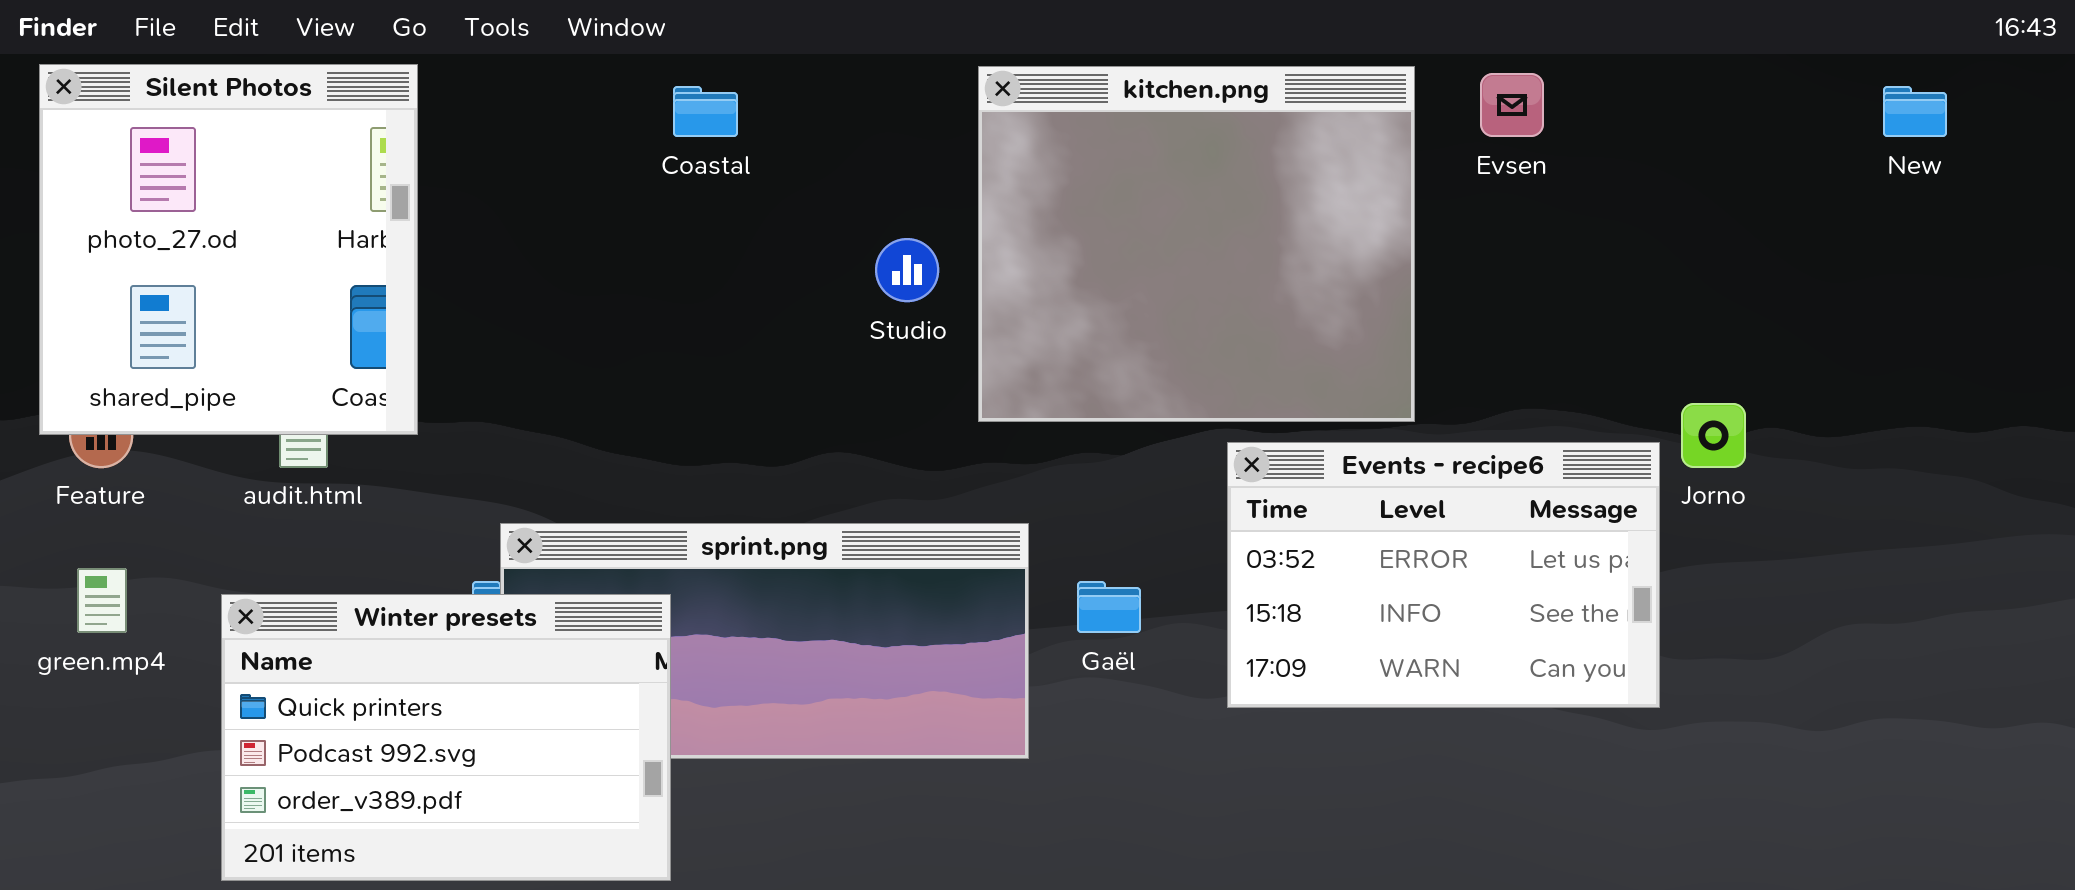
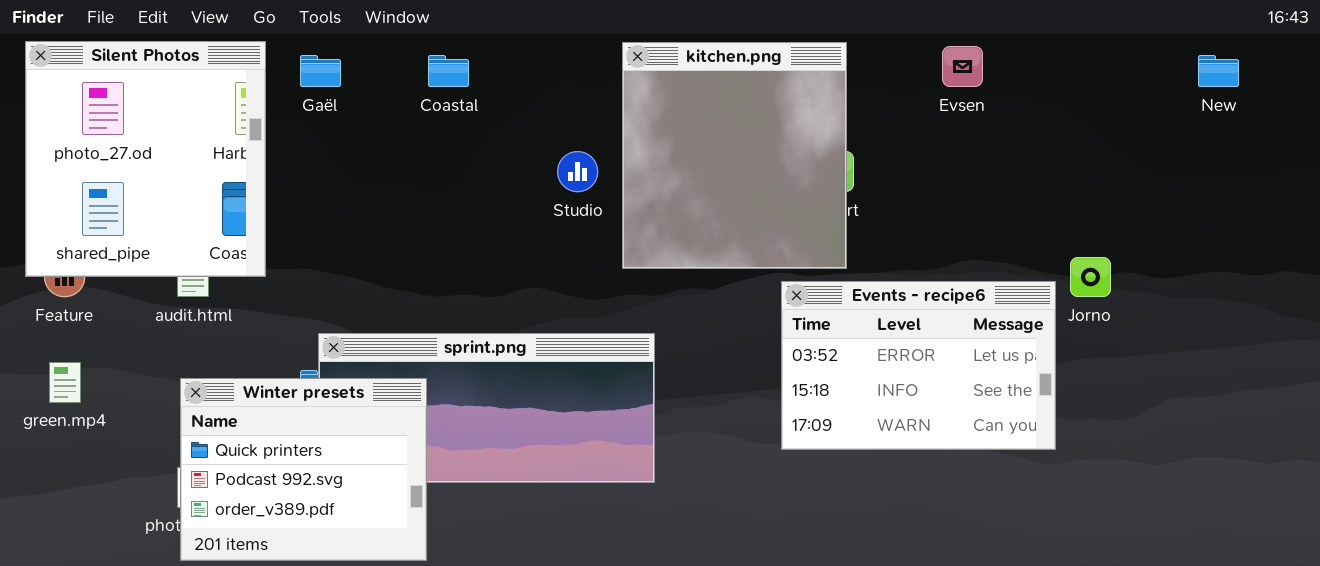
kitchen.png: [978,66,1415,422] -> [622,42,847,269], resized
Gaël: [1077,581,1141,633] -> [300,55,341,87], moved
Winter presets: [221,594,671,881] -> [180,378,427,561], resized

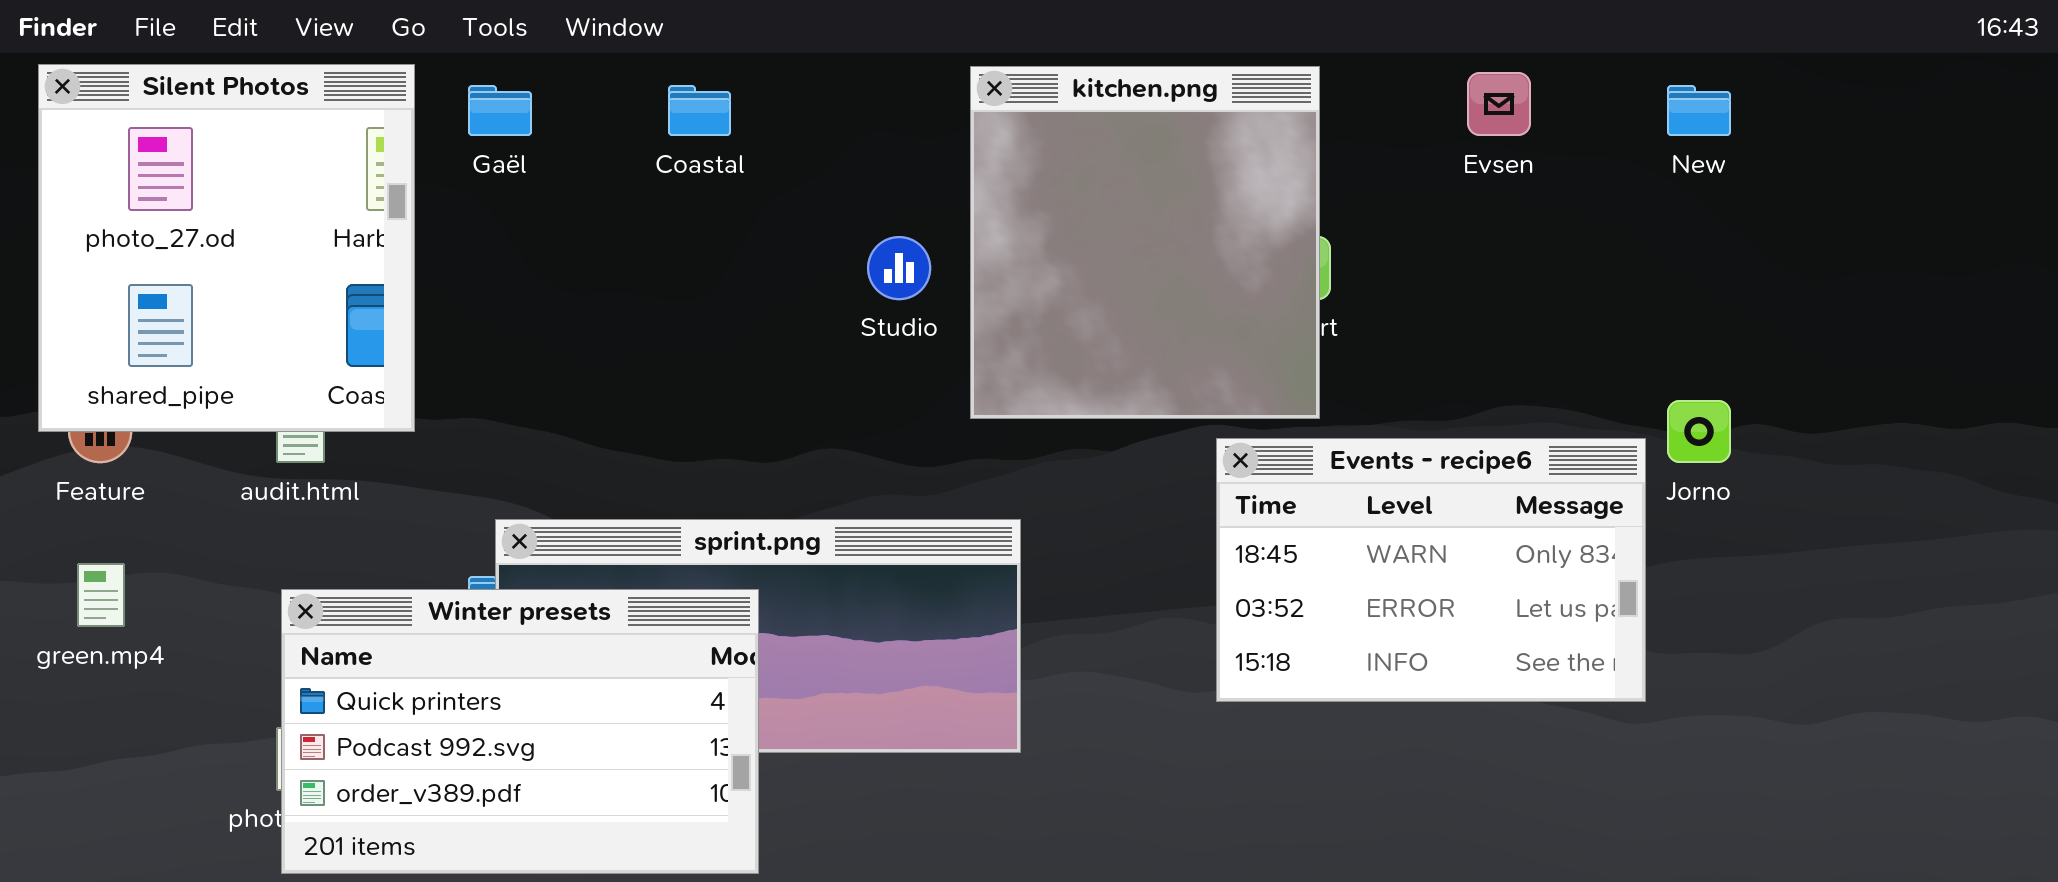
New: [1198,55,1239,87] -> [1667,85,1731,136], moved
Events - recipe6: [781,281,1056,450] -> [1216,438,1646,702], scrolled up 1 row
Winter presets: [180,378,427,561] -> [281,589,759,874], resized

